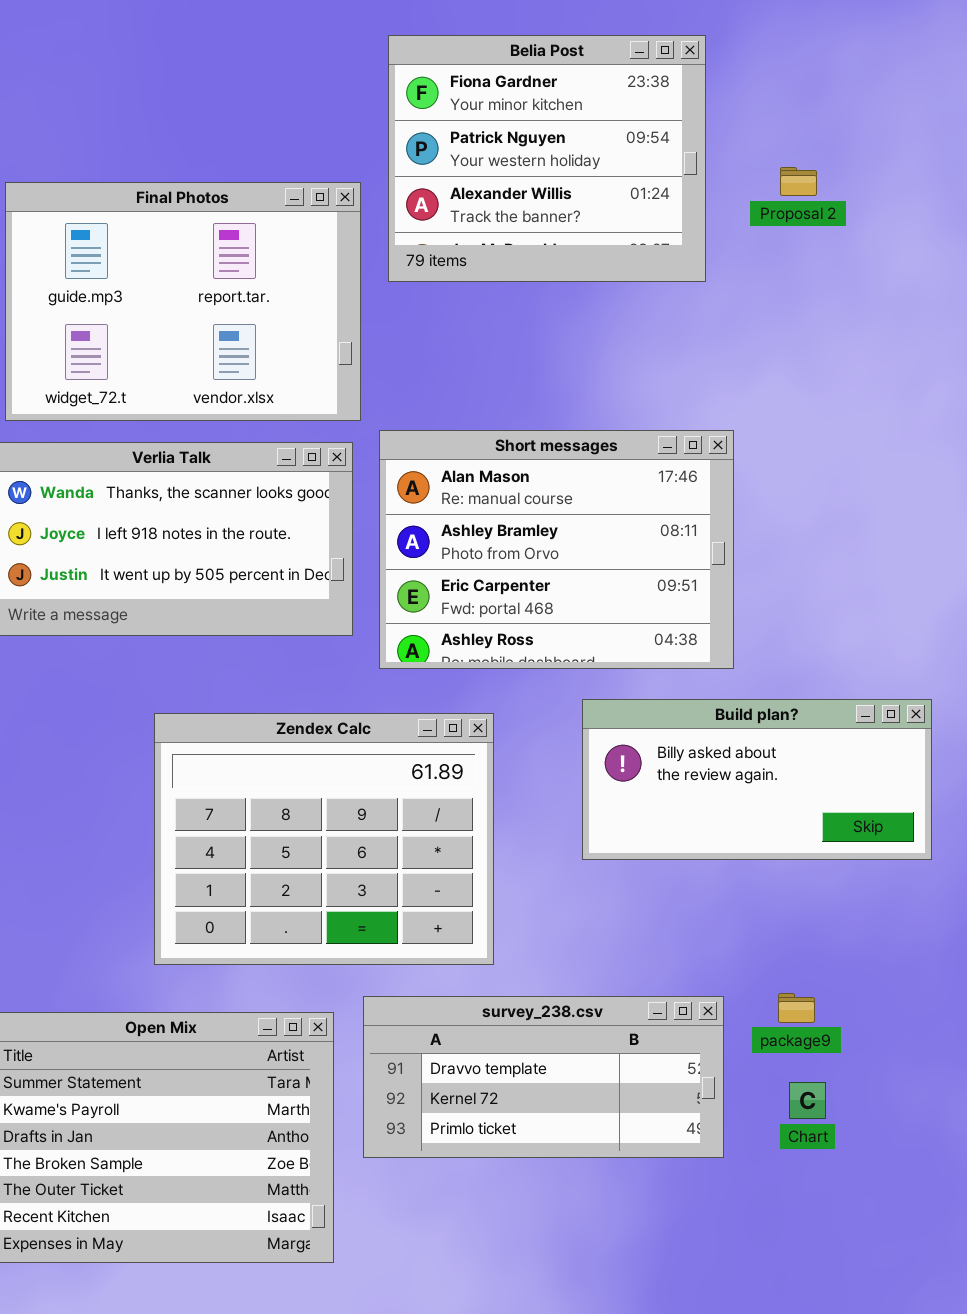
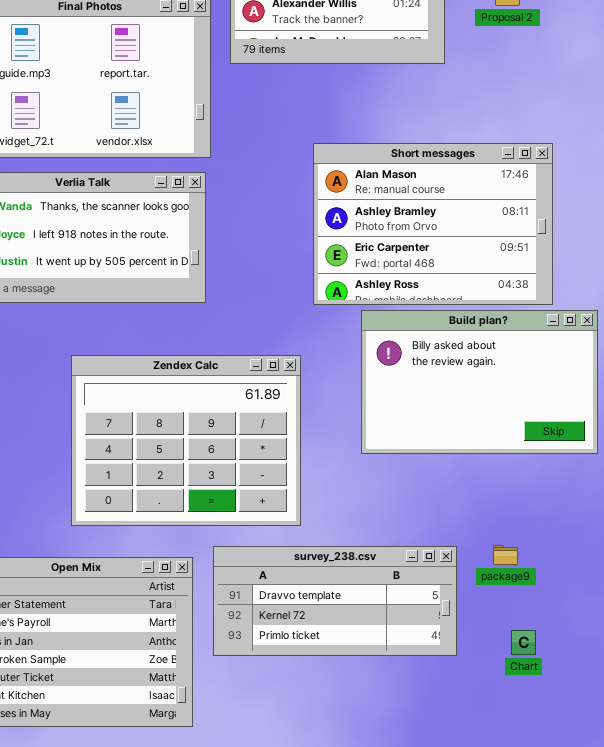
Short messages: [379,430,734,669] -> [313,143,553,305], moved
Build plan?: [582,699,932,860] -> [361,310,598,454], resized
Chart: [789,1082,826,1119] -> [511,630,536,655], moved

